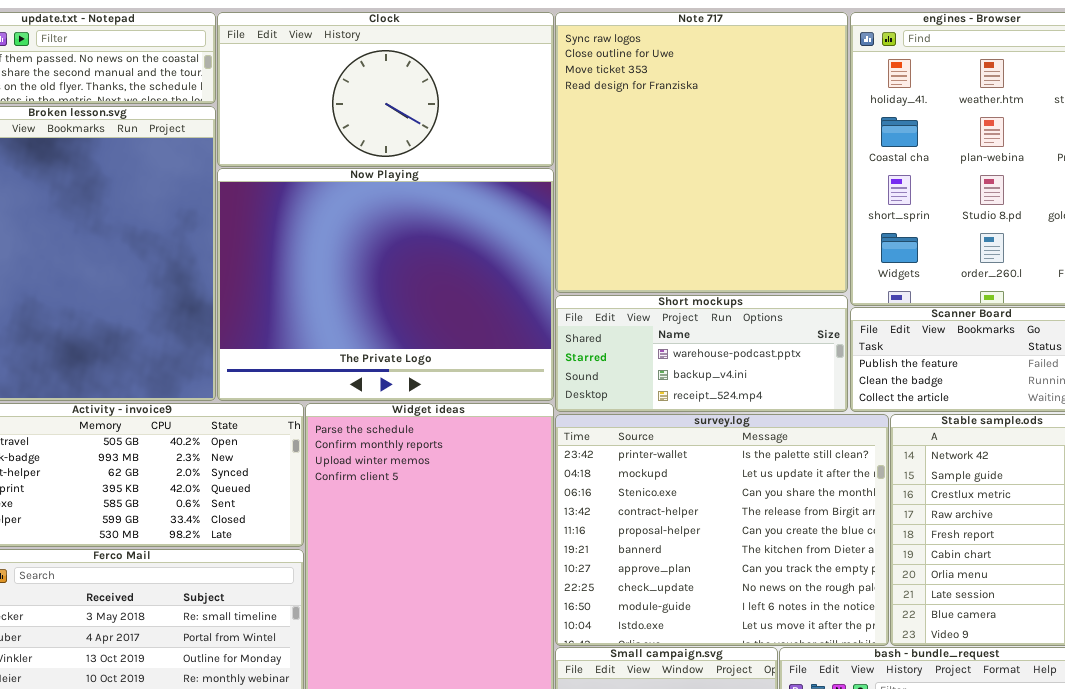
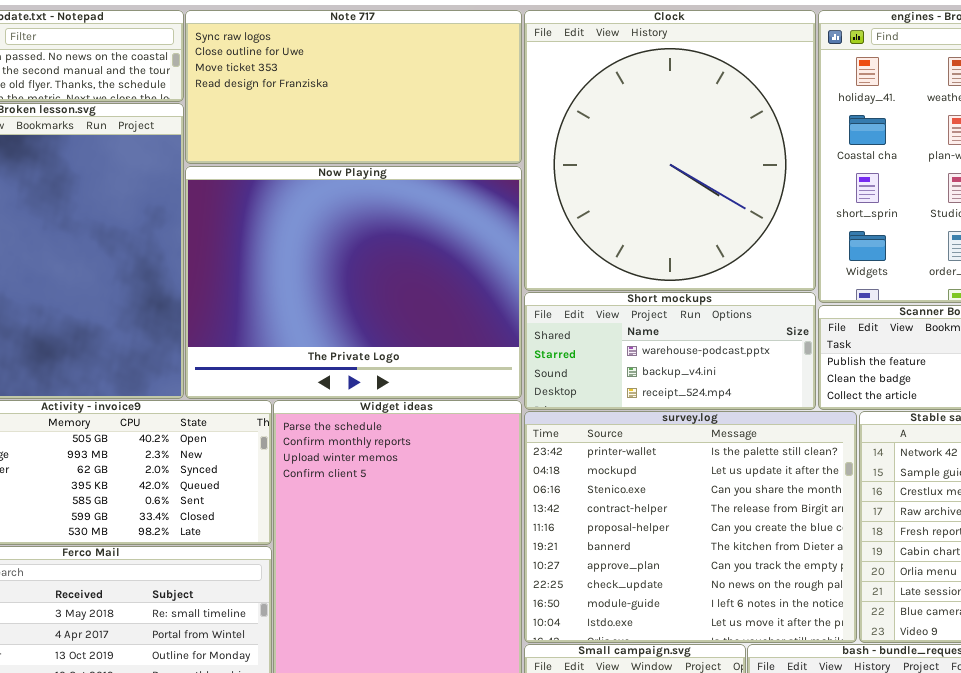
Clock: [217,12,554,167] -> [524,10,816,291], moved, resized
Note 717: [555,12,848,293] -> [185,10,522,164], moved, resized

